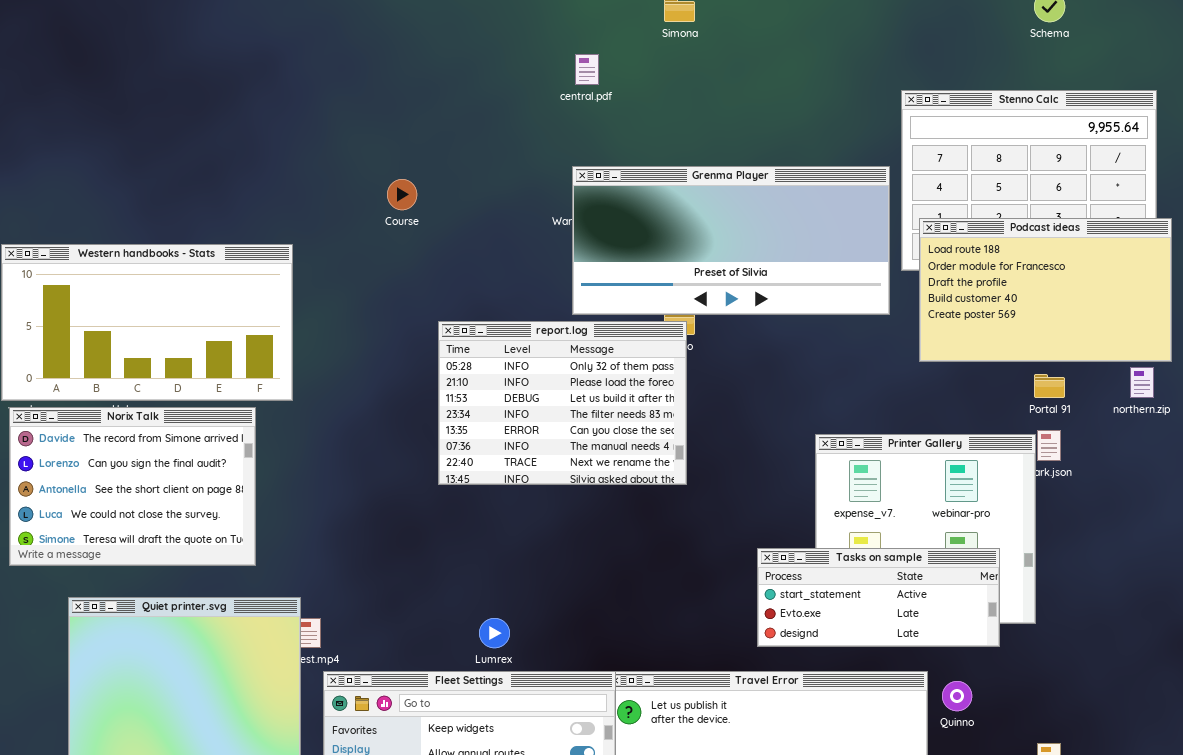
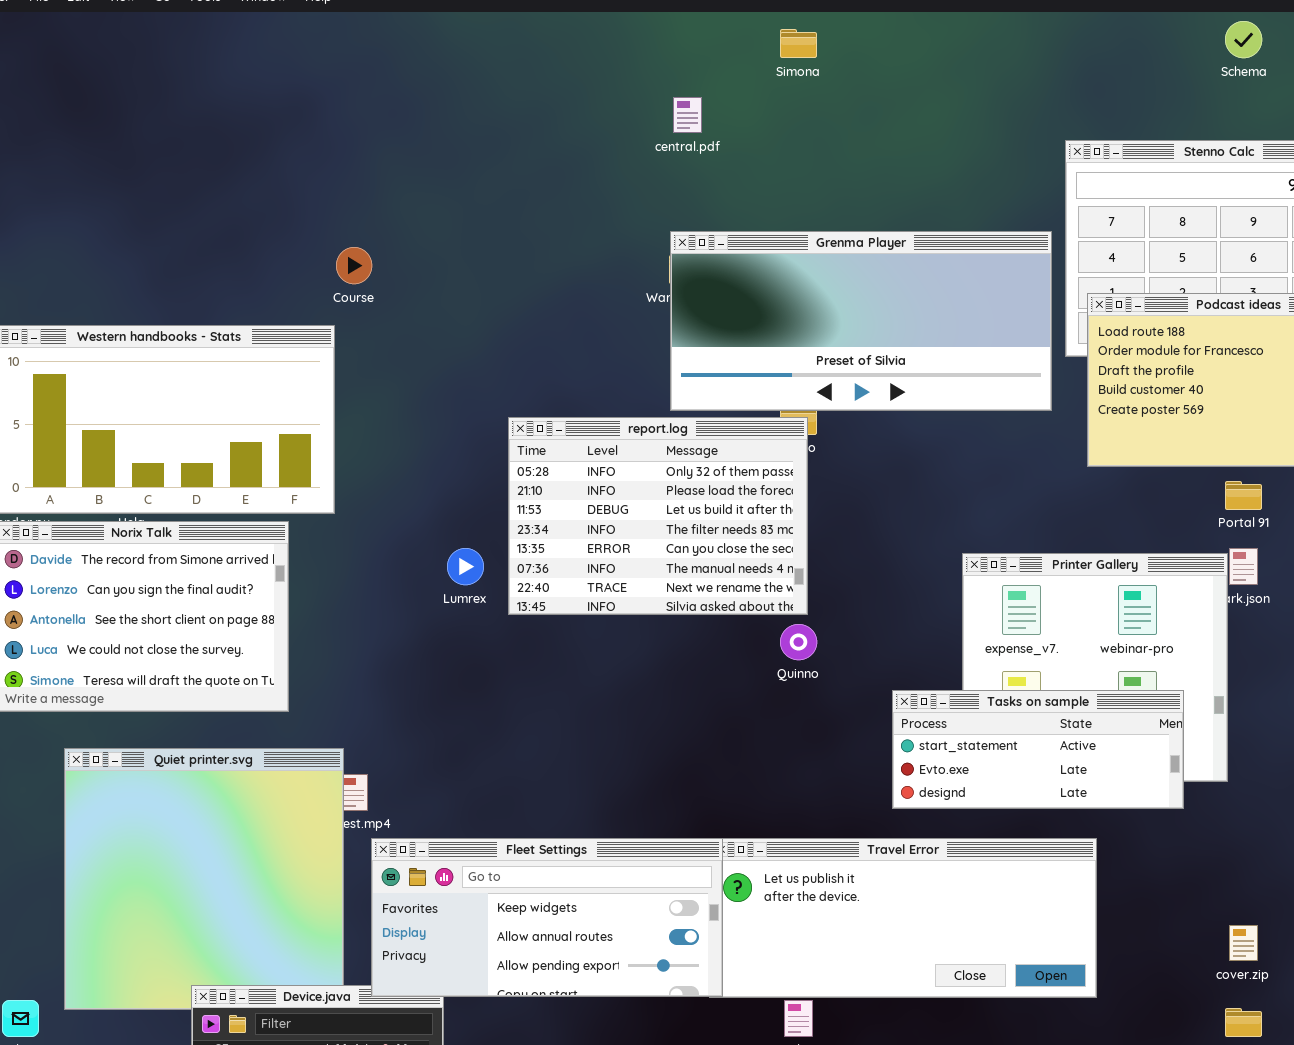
Course: [387,179,417,210] -> [336,247,372,284], moved
Lumrex: [479,618,510,648] -> [447,548,484,585], moved
Quinno: [942,681,972,711] -> [780,624,817,660], moved

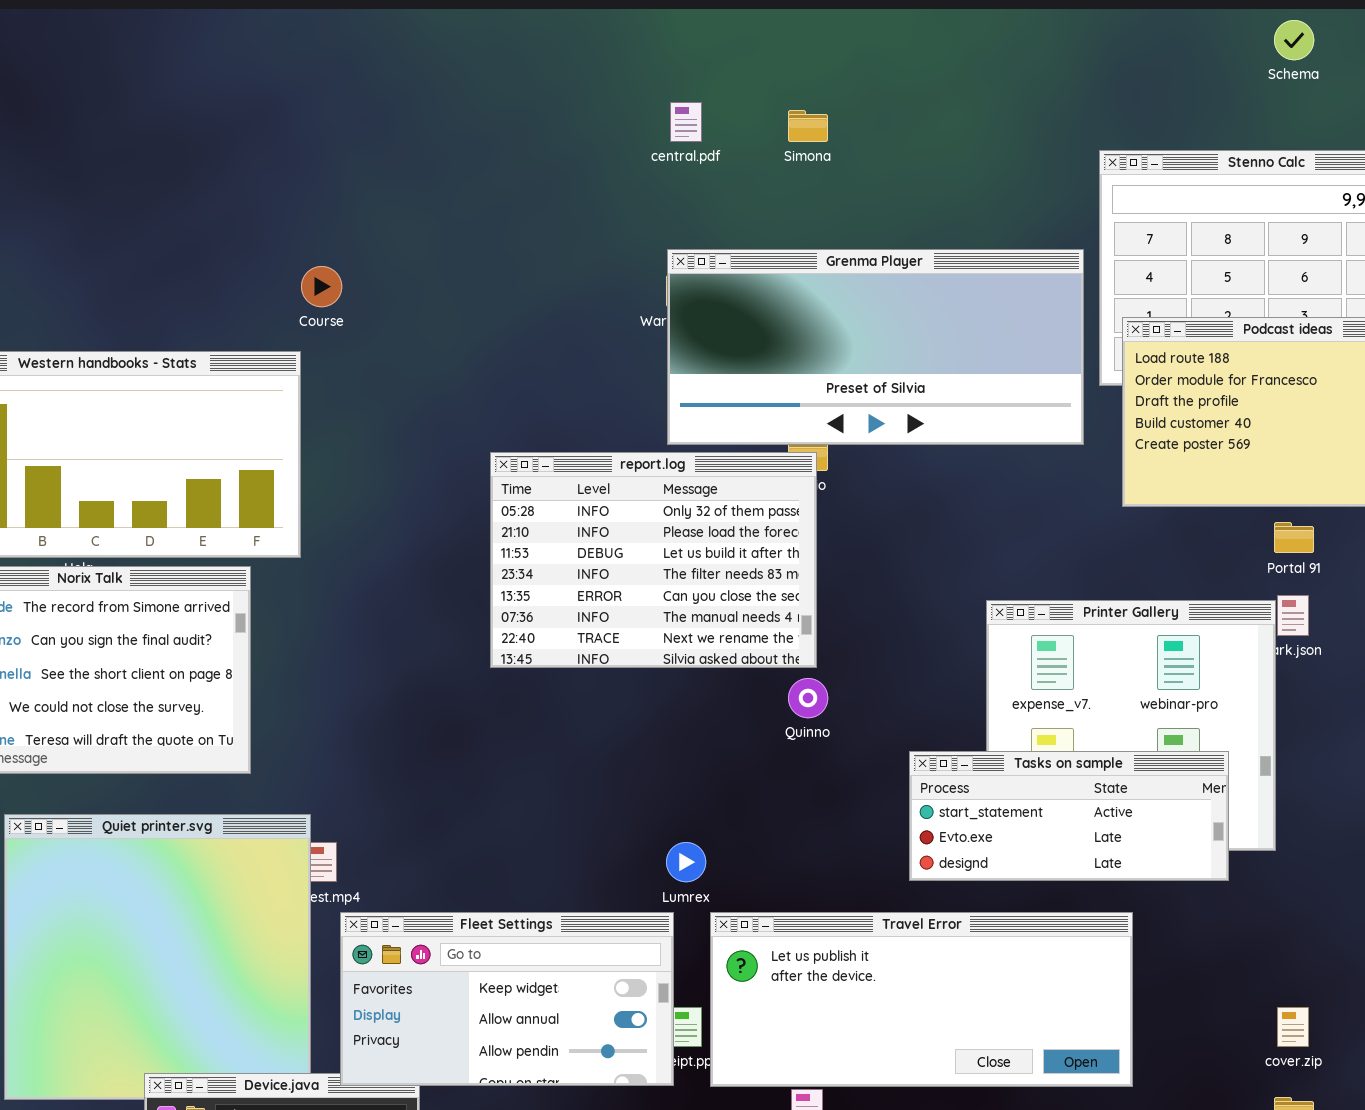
Simona: [780,29,817,58] -> [788,110,828,142], moved
Lumrex: [447,548,484,585] -> [666,842,706,882], moved
Fleet Settings: [371,838,723,997] -> [340,912,674,1086], resized

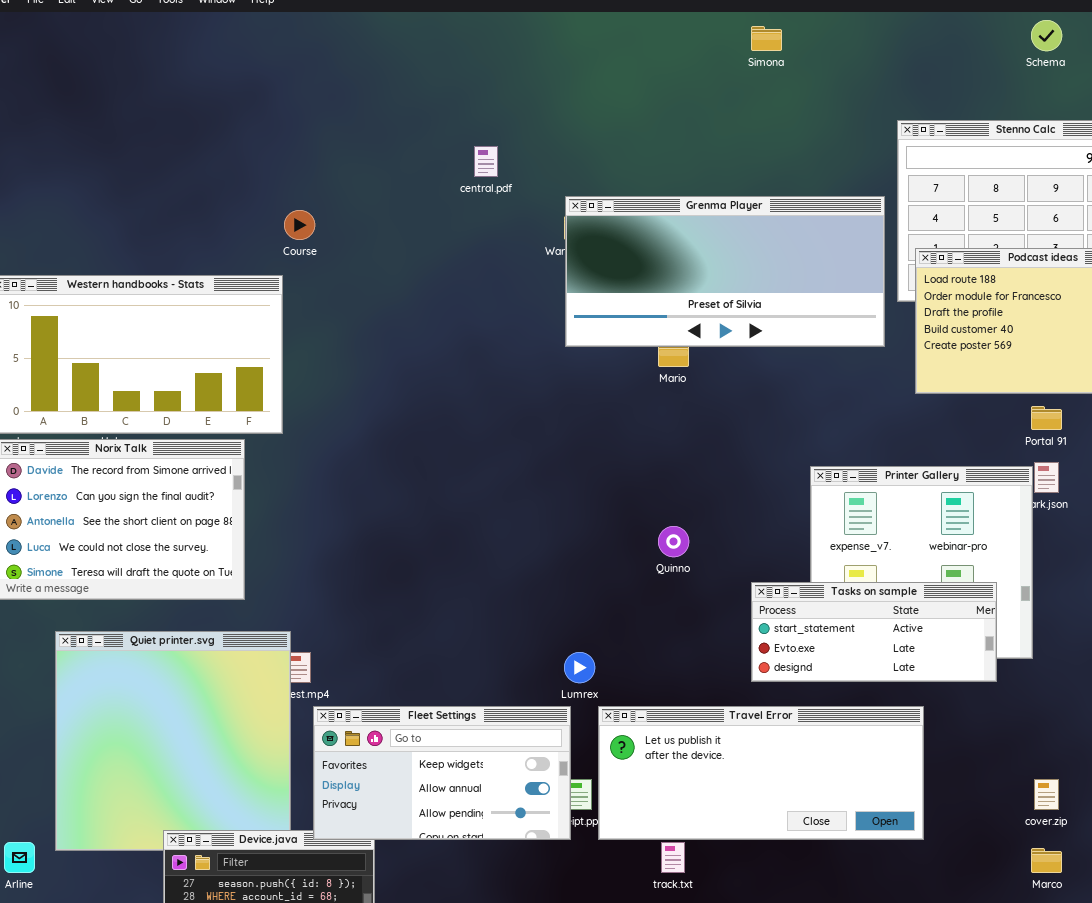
central.pdf: [670,102,702,142] -> [474,146,498,177], moved
Simona: [788,110,828,142] -> [751,26,782,51], moved
report.log: [490,452,817,668] -> none, closed

